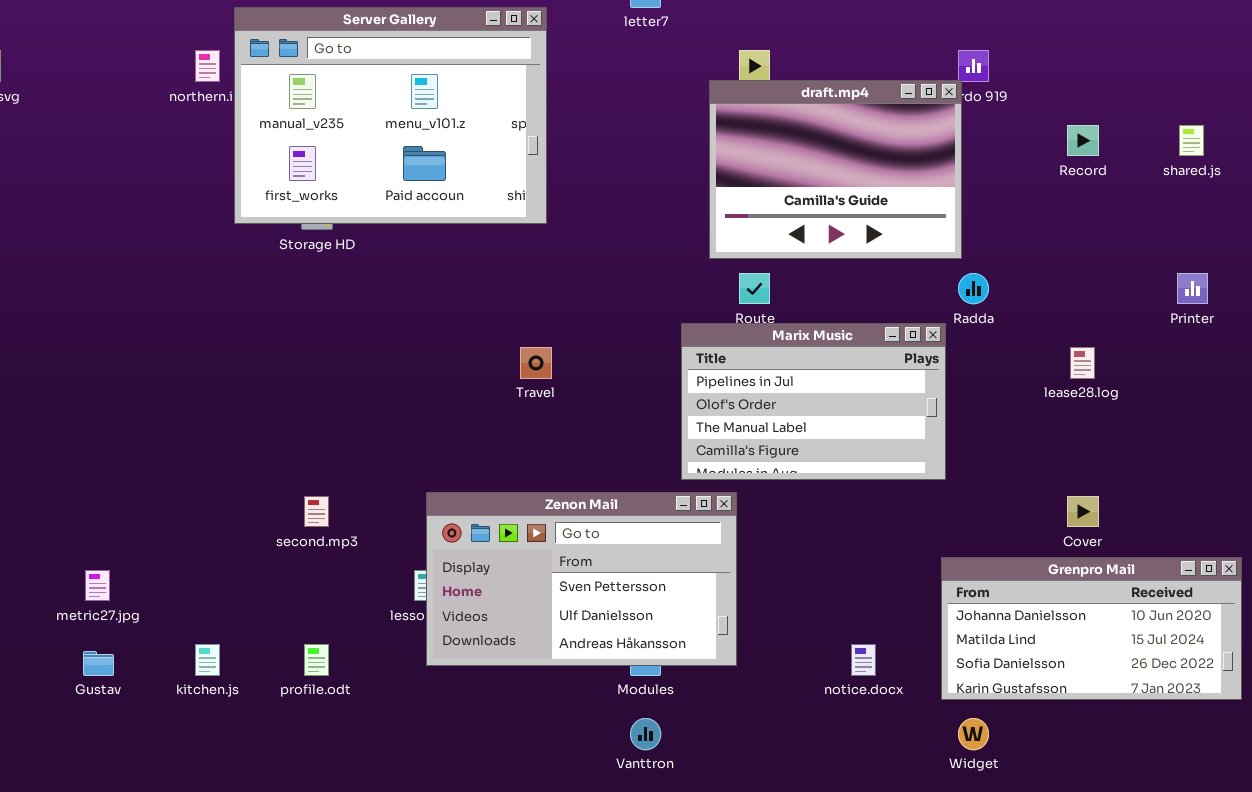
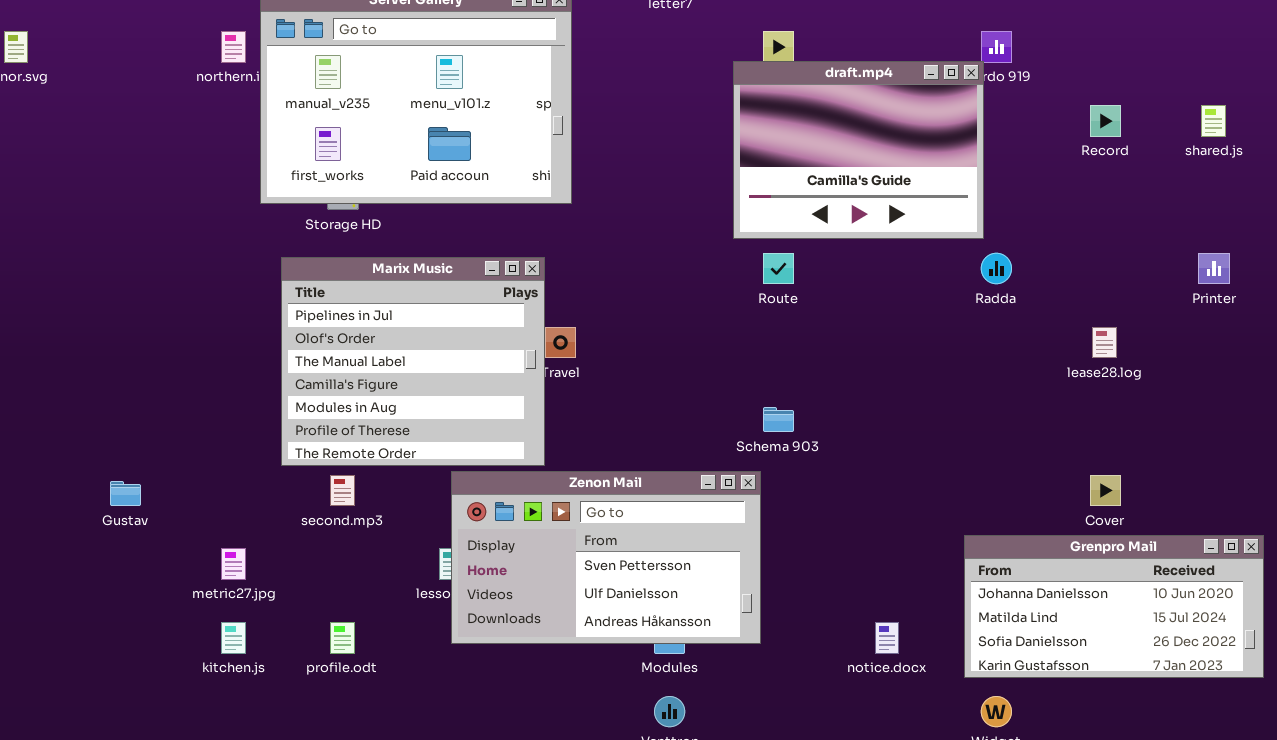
Marix Music: [681,323,946,480] -> [281,257,545,466], moved, resized
metric27.jpg: [85,570,110,601] -> [221,548,246,580], moved
Gustav: [83,651,114,676] -> [110,481,141,506], moved

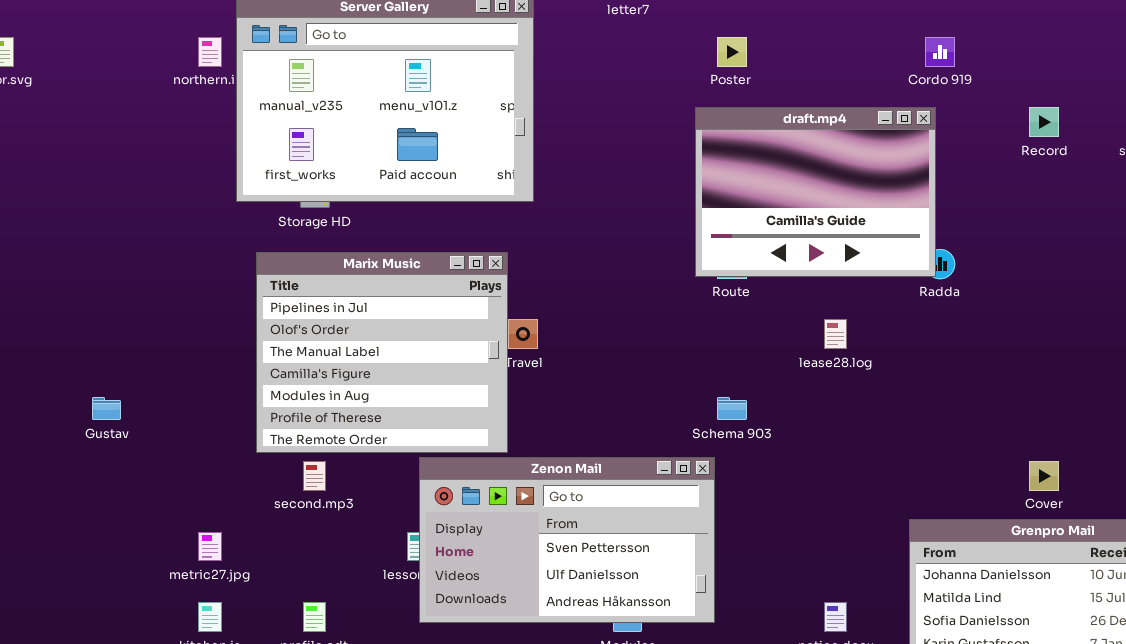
draft.mp4: [733,61,984,239] -> [695,107,936,277], moved
lease28.log: [1092,327,1117,358] -> [824,319,847,349], moved
Gustav: [110,481,141,506] -> [92,397,121,420], moved

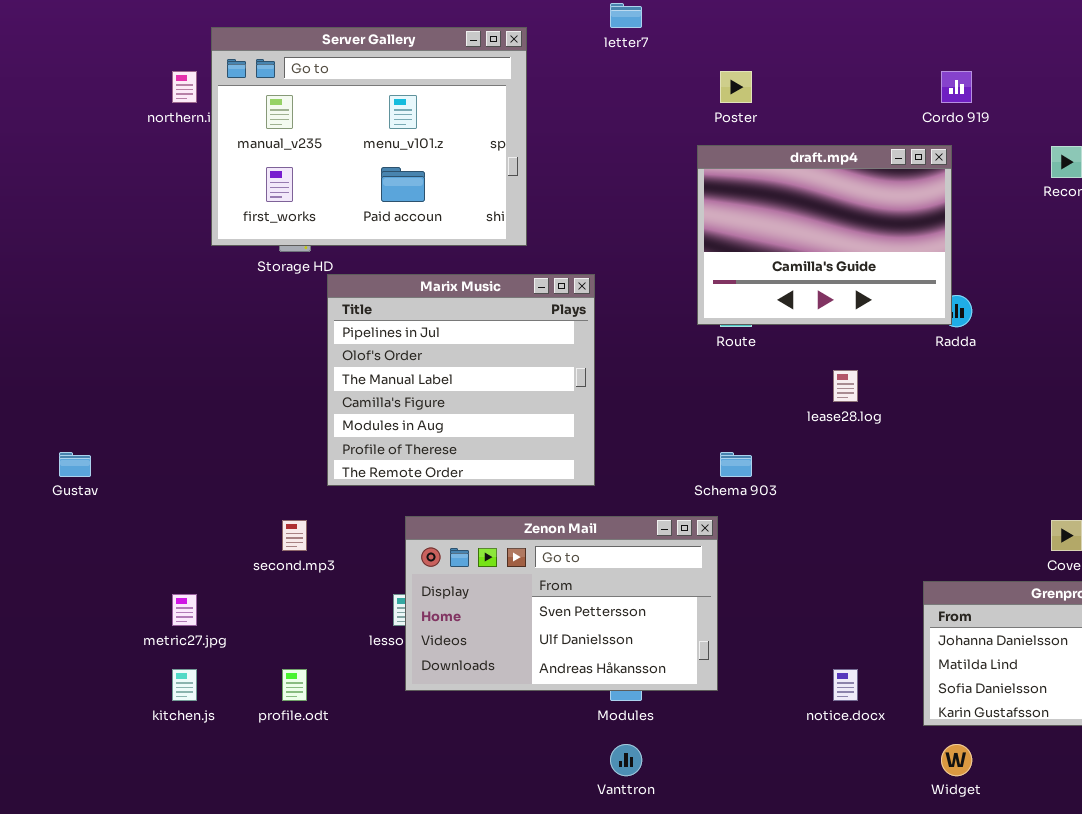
Marix Music: [256,252,508,453] -> [327,274,595,486], moved

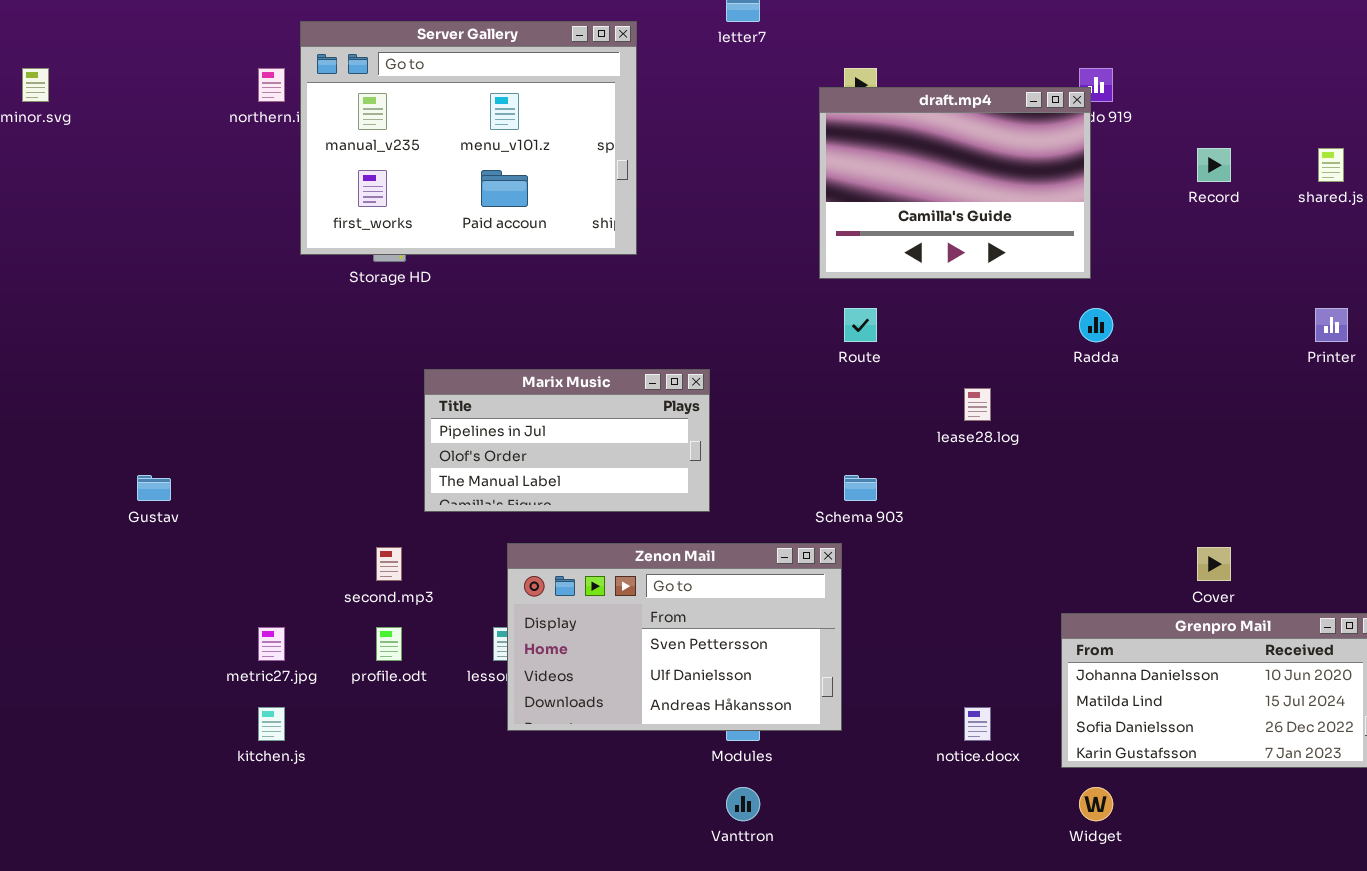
draft.mp4: [697,145,952,325] -> [819,87,1091,279], moved
Marix Music: [327,274,595,486] -> [424,369,710,512], resized
profile.odt: [282,669,307,701] -> [376,627,402,661], moved

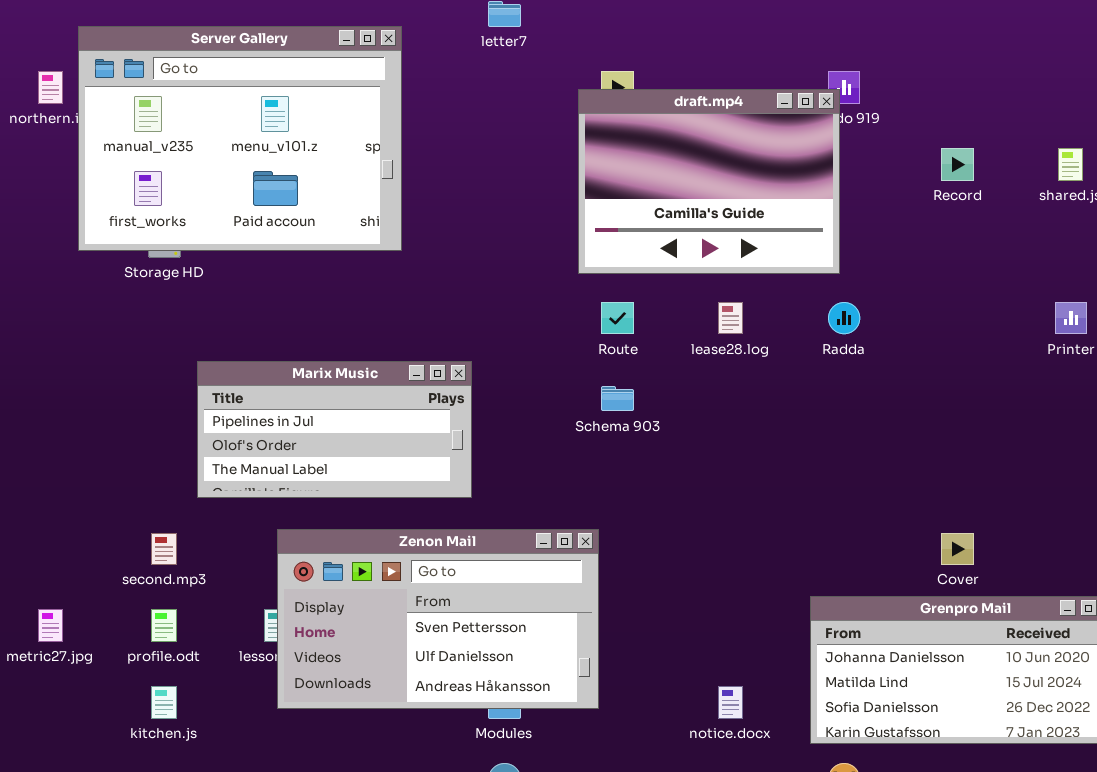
lease28.log: [964,388,991,421] -> [718,302,743,334], moved
Schema 903: [844,475,877,501] -> [601,386,634,411], moved
kitchen.js: [258,707,285,741] -> [151,686,177,719], moved

